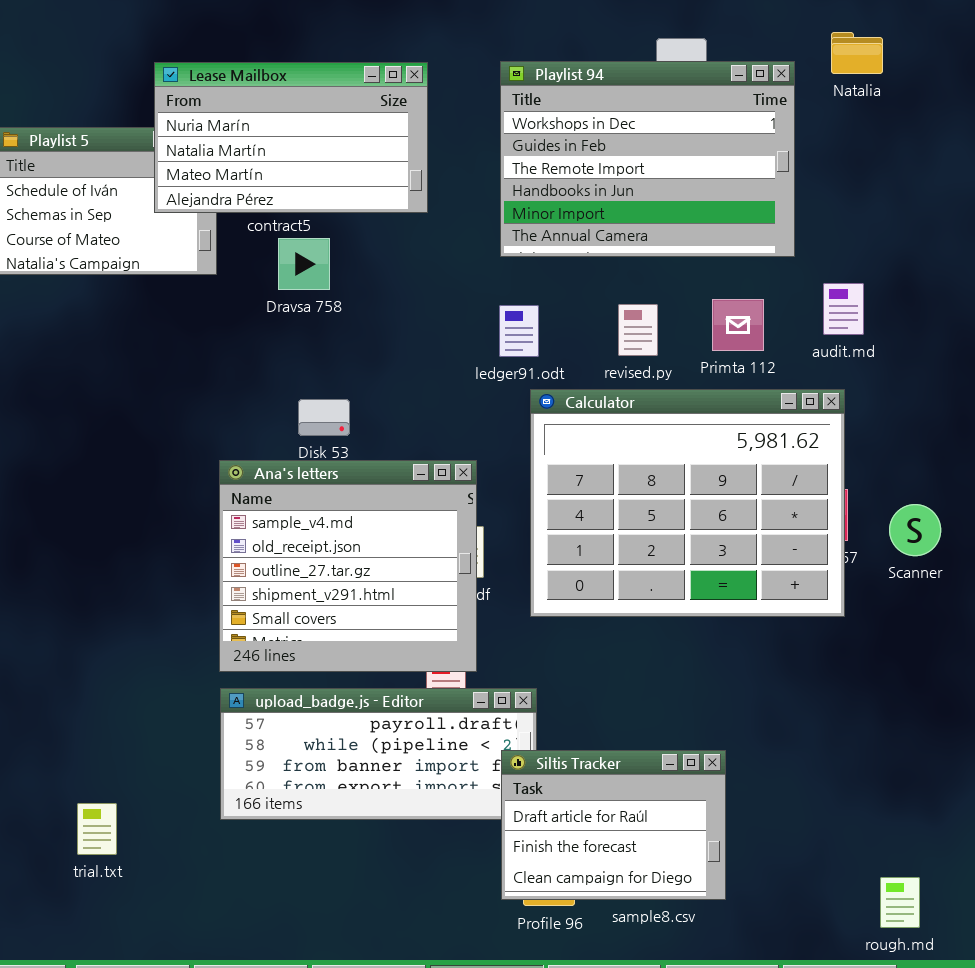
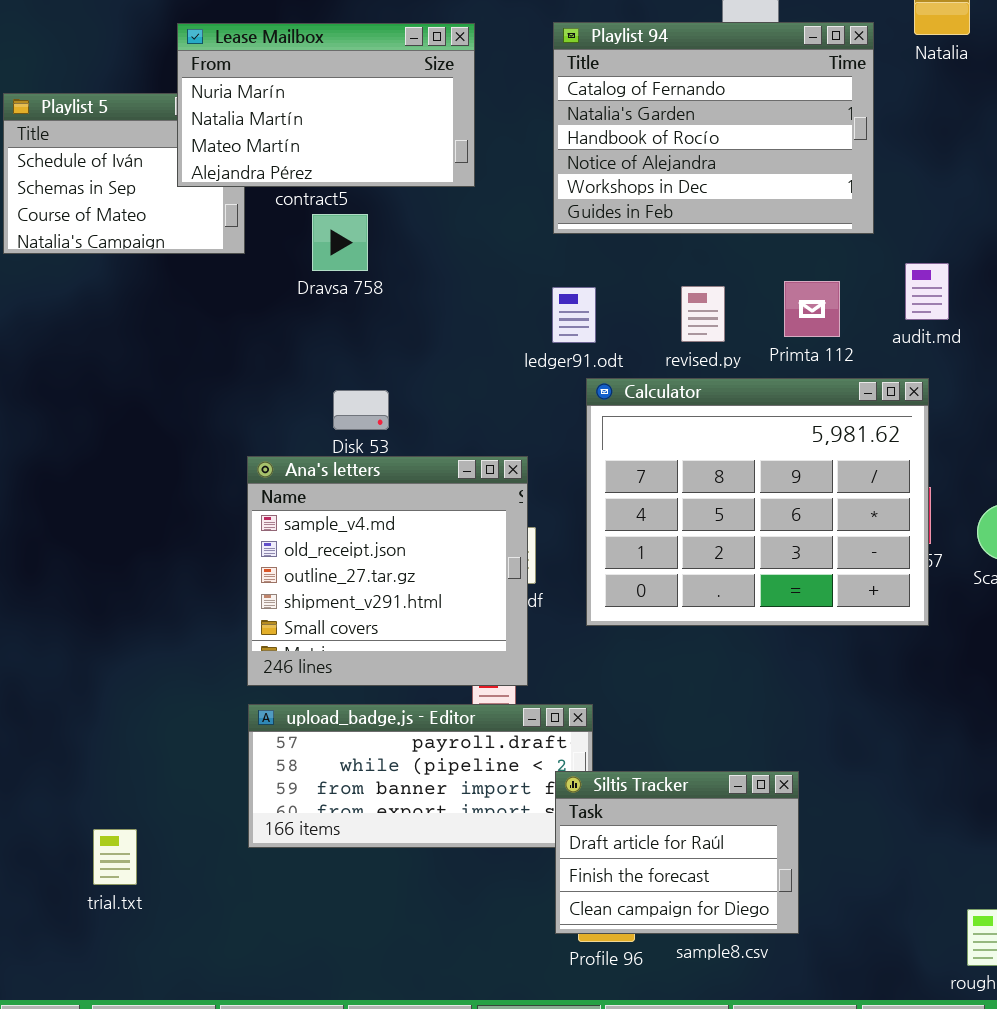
Playlist 94: [500,61,795,257] -> [553,22,874,234], scrolled up 4 rows

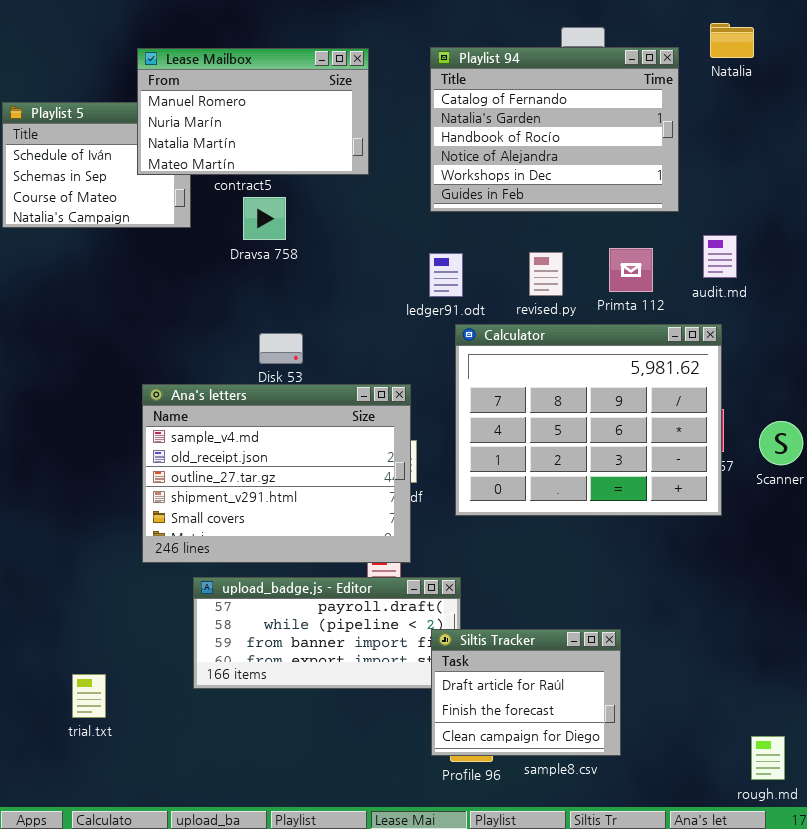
Lease Mailbox: [177,23,475,187] -> [137,48,369,175], scrolled up 1 row
Ana's letters: [247,456,528,686] -> [142,384,411,563], resized

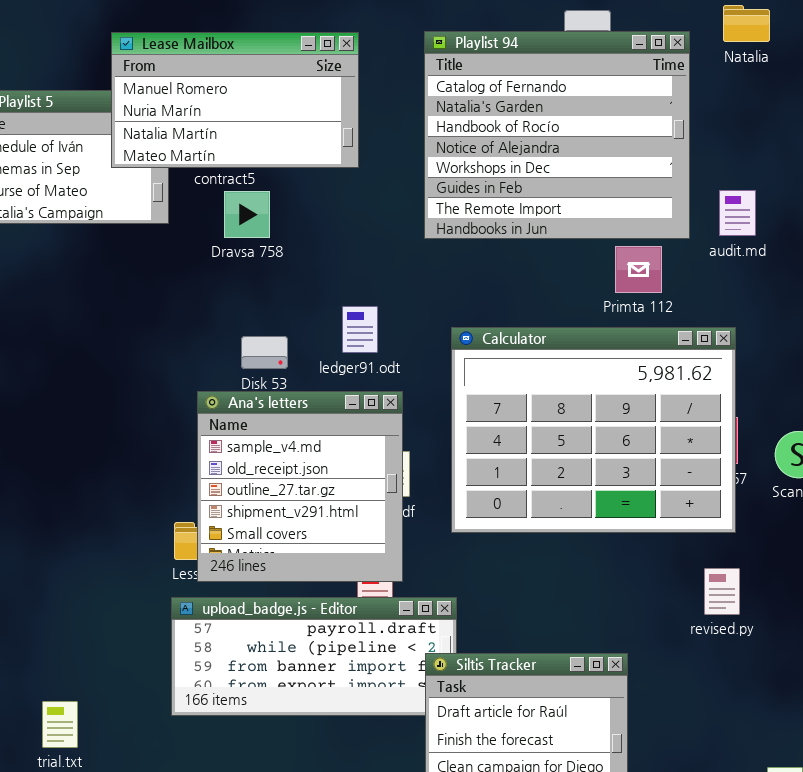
Playlist 94: [430,47,679,212] -> [424,31,690,239], resized
audit.md: [703,235,737,278] -> [719,190,756,236], moved
revised.py: [529,252,563,296] -> [704,568,740,615], moved
ledger91.odt: [429,253,463,297] -> [342,306,378,353], moved
Ana's letters: [142,384,411,563] -> [197,391,403,582], resized

